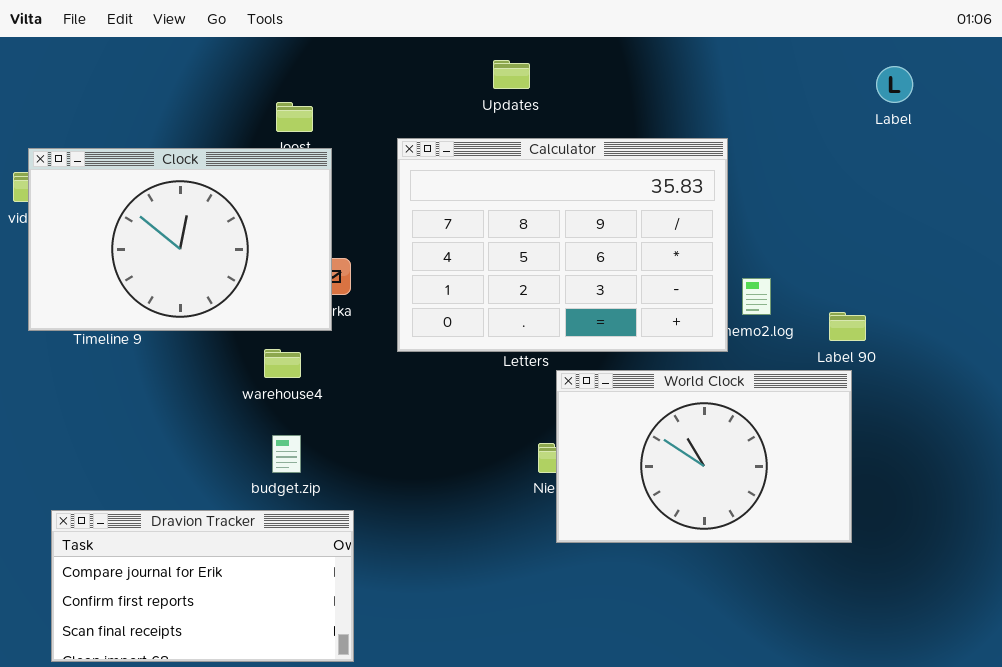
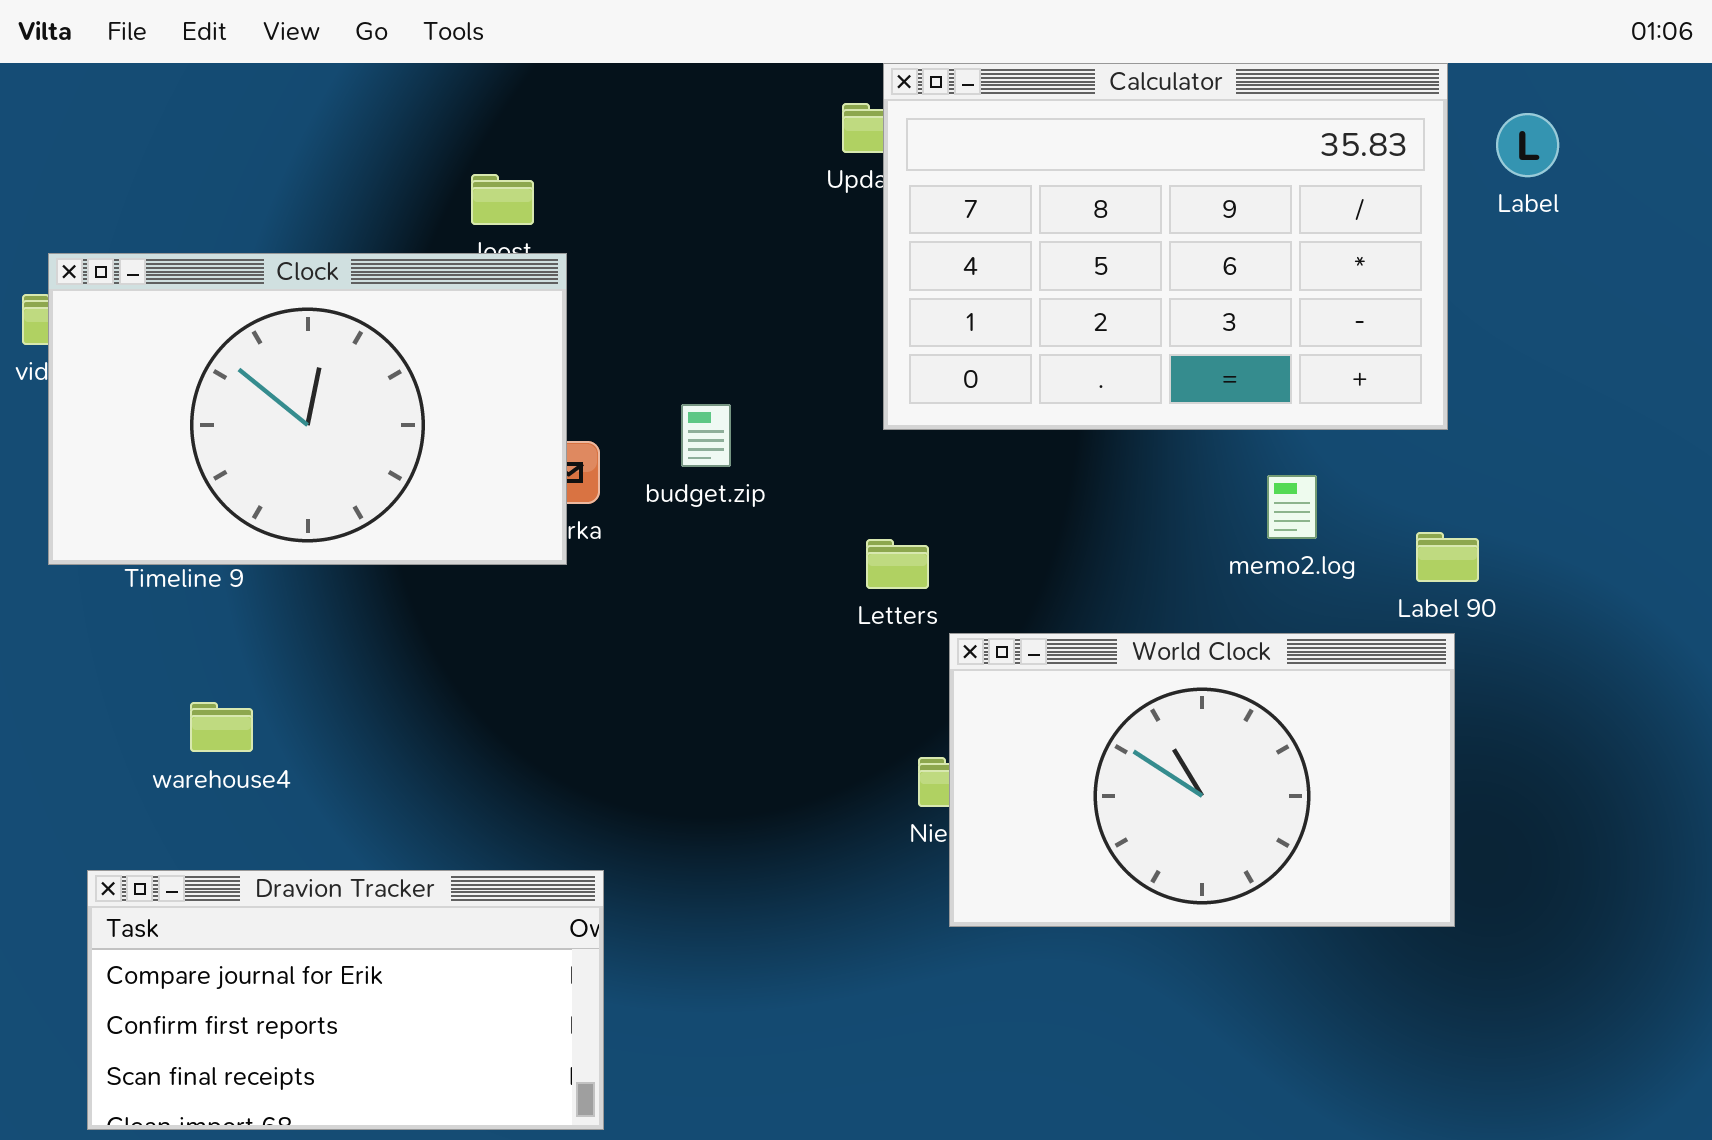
Calculator: [397,138,728,352] -> [883,63,1448,430], moved
warehouse4: [264,349,301,378] -> [190,702,253,752], moved
budget.zip: [272,435,301,473] -> [681,404,731,467], moved

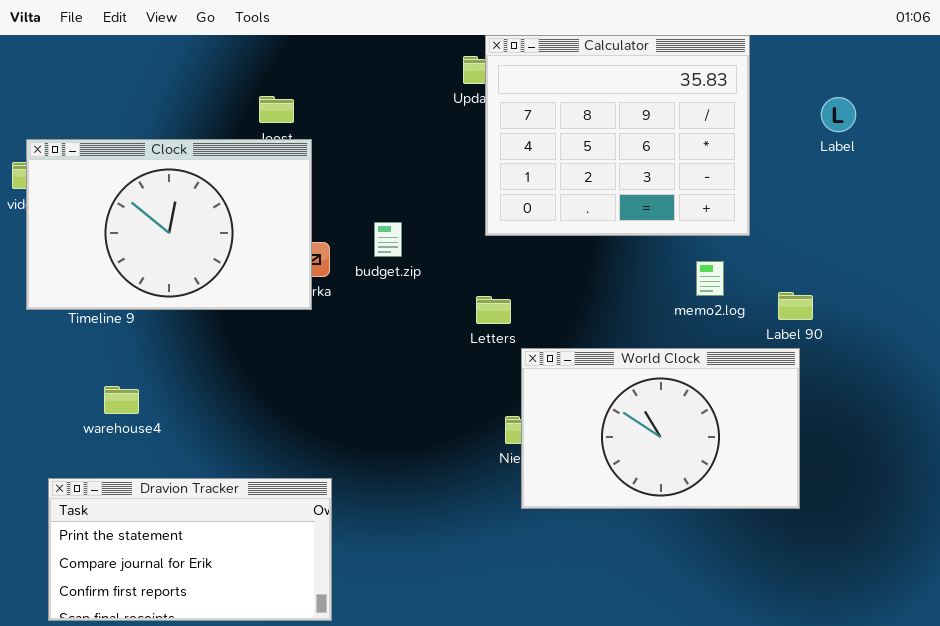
Calculator: [883,63,1448,430] -> [485,35,750,236], resized
Label: [1496,113,1559,177] -> [821,97,856,132], moved
Dravion Tracker: [87,870,604,1130] -> [48,478,332,621], scrolled up 1 row

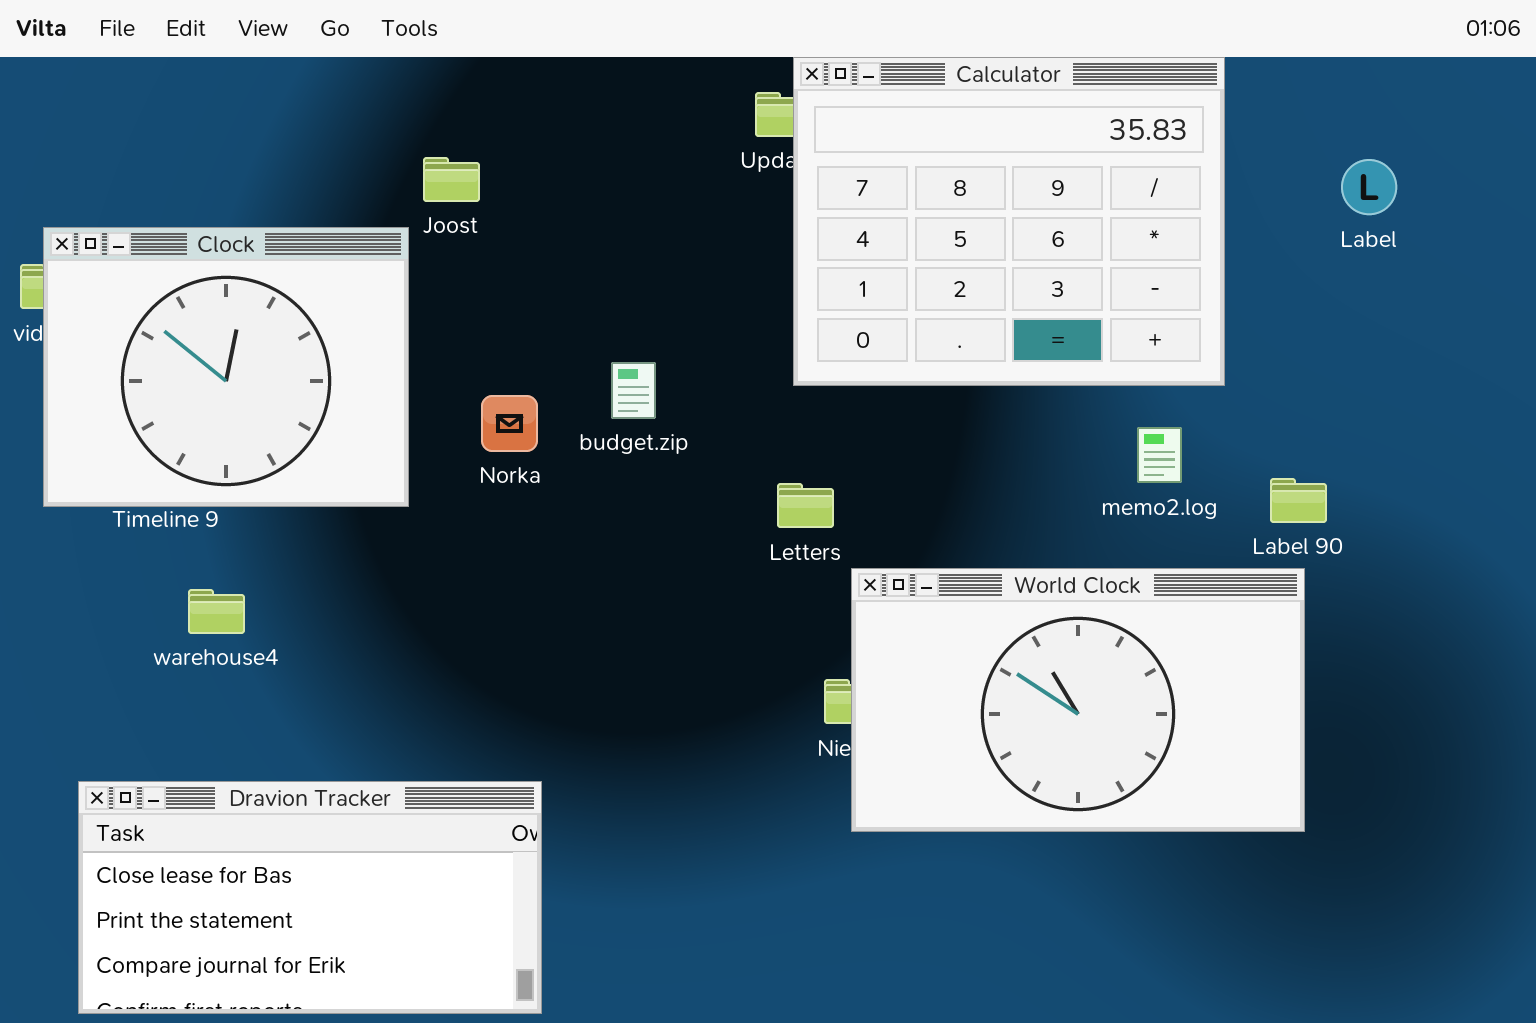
Clock: [26,139,312,310] -> [43,227,409,507], resized
warehouse4: [104,386,139,414] -> [188,589,245,634], moved
Dravion Tracker: [48,478,332,621] -> [78,781,542,1014], scrolled up 1 row

